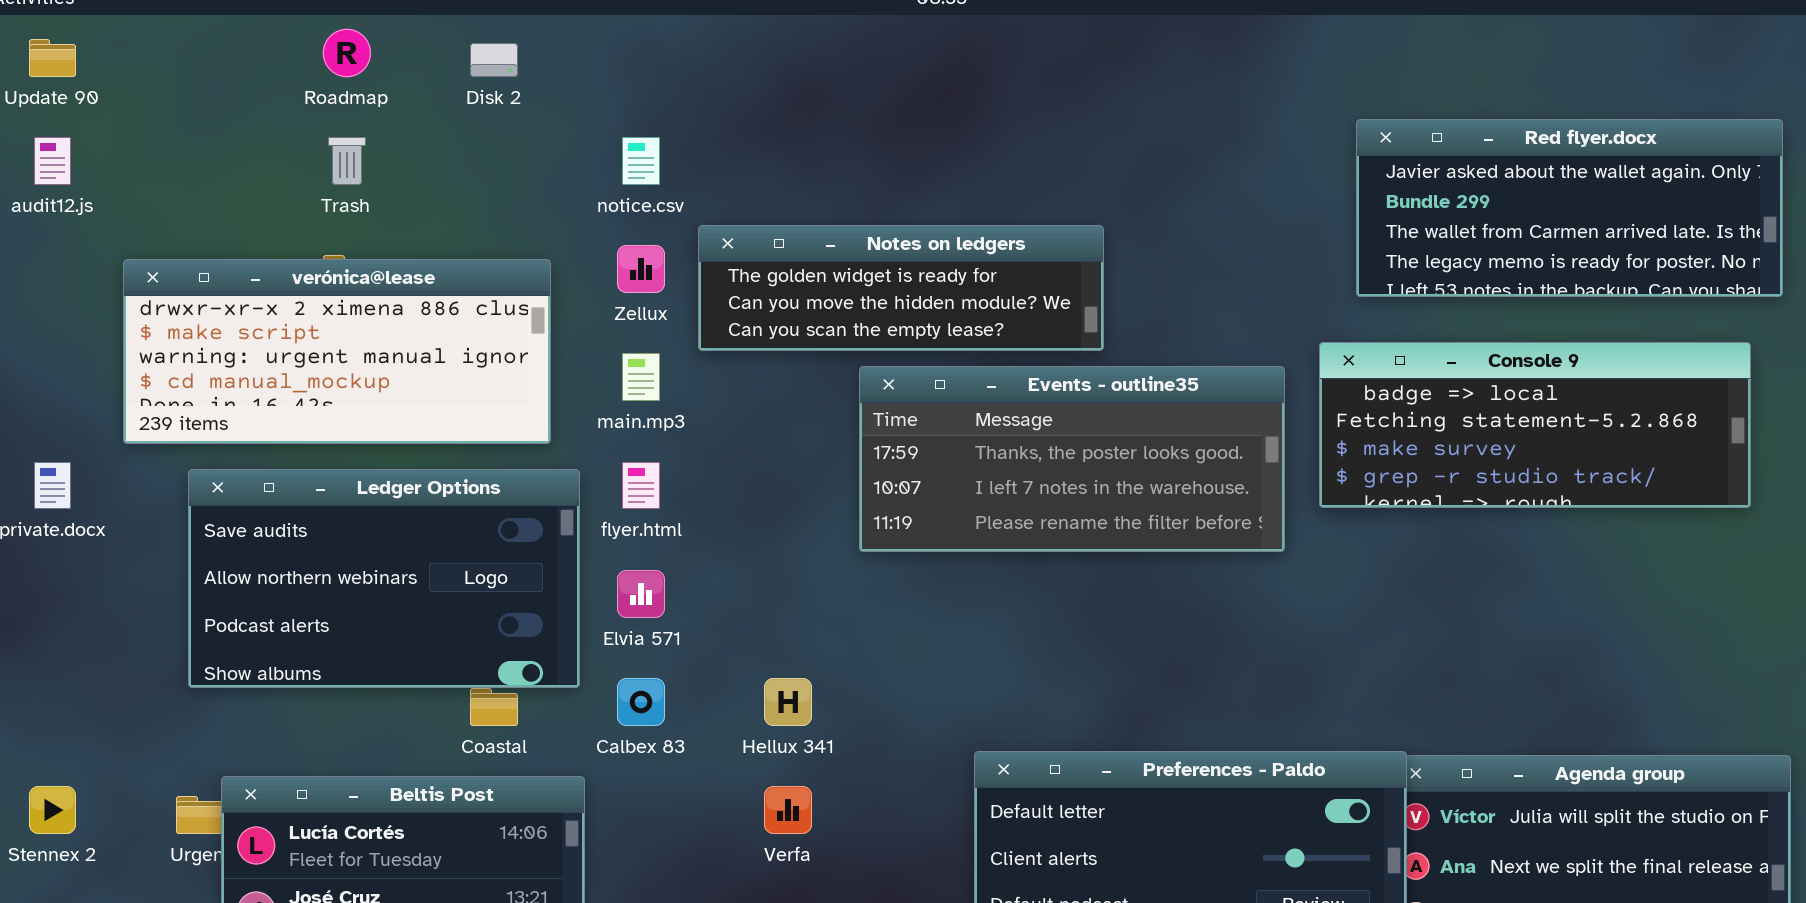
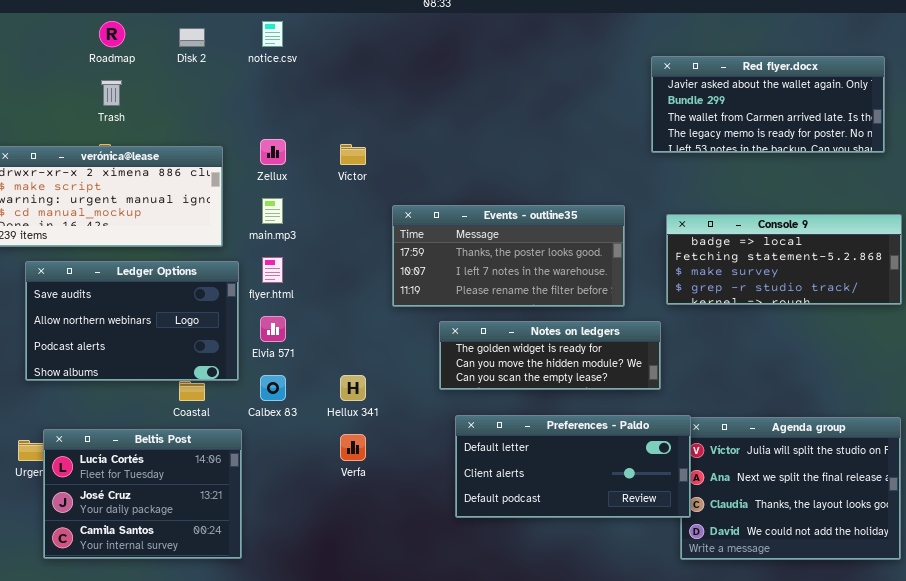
Red flyer.docx: [1356,119,1783,297] -> [651,56,885,153], moved
notice.csv: [622,137,660,185] -> [262,21,283,47], moved
Notes on ledgers: [698,225,1104,351] -> [439,321,661,390], moved
Console 9: [1319,342,1751,508] -> [666,214,902,305], moved

